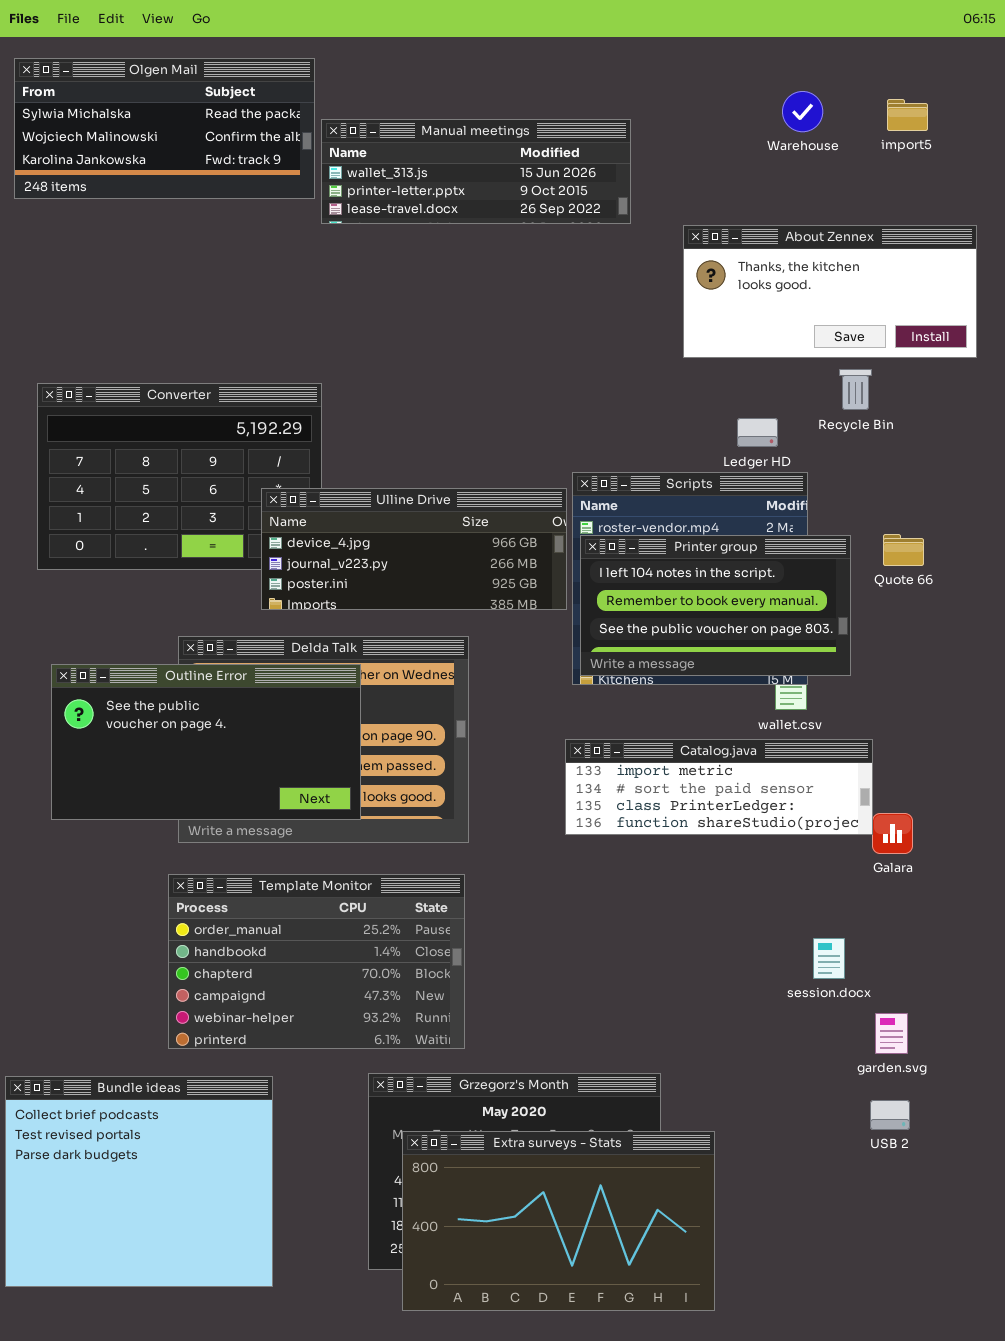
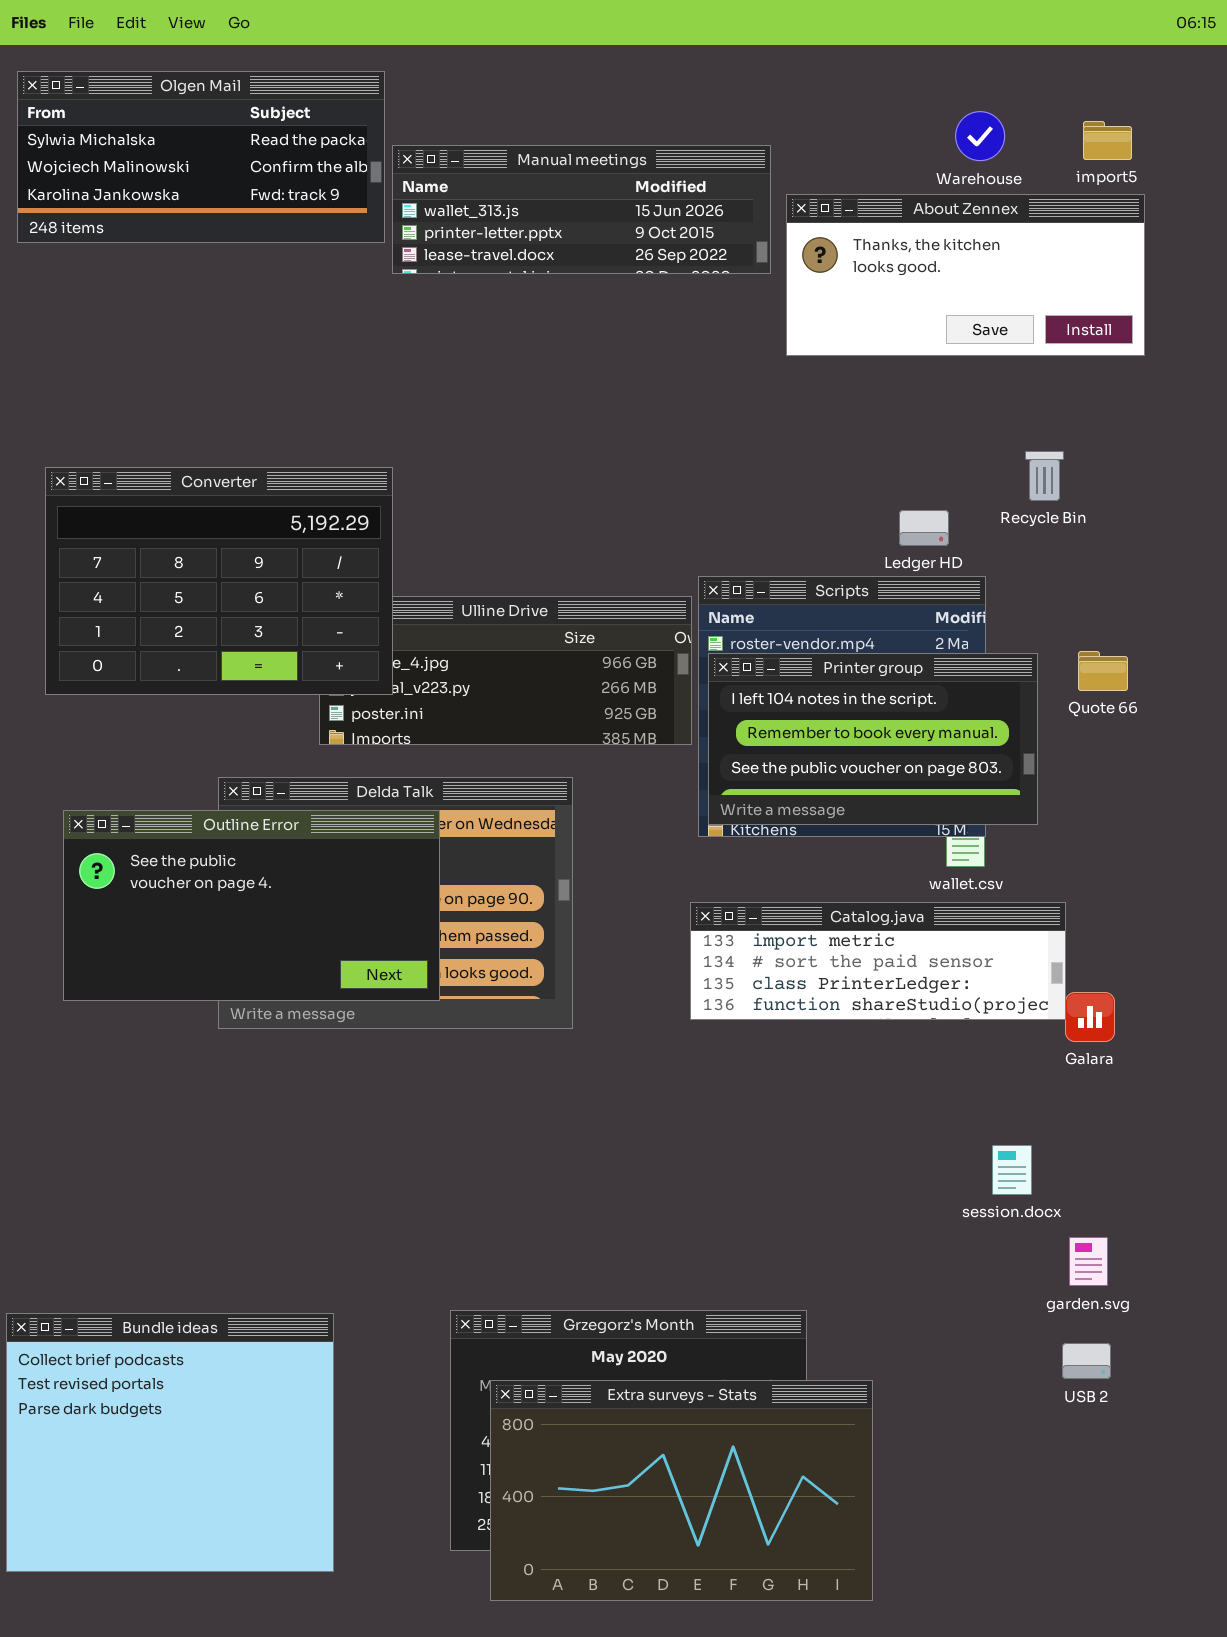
About Zennex: [683,225,977,358] -> [786,194,1145,356], moved
Converter: [37,383,322,570] -> [45,467,393,695], raised
Template Monitor: [168,874,465,1049] -> none, closed

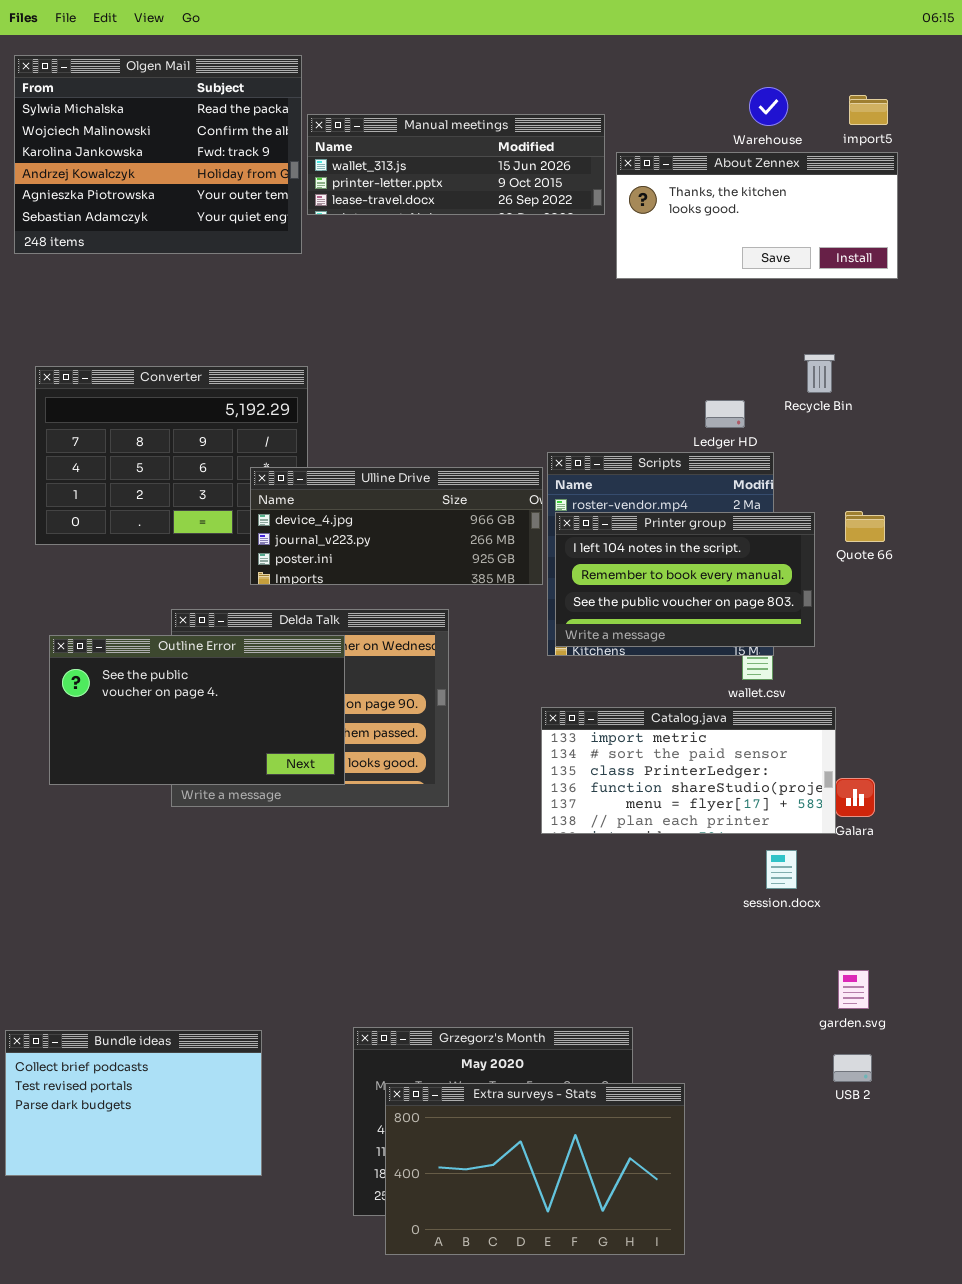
Olgen Mail: [17,71,385,243] -> [14,55,302,254], resized
Ulline Drive: [319,596,692,745] -> [250,467,543,585], raised
Catalog.java: [690,902,1066,1020] -> [541,707,836,834], resized
session.docx: [992,1145,1032,1195] -> [766,850,797,889], moved
Bundle ideas: [6,1313,334,1572] -> [5,1030,262,1176], resized

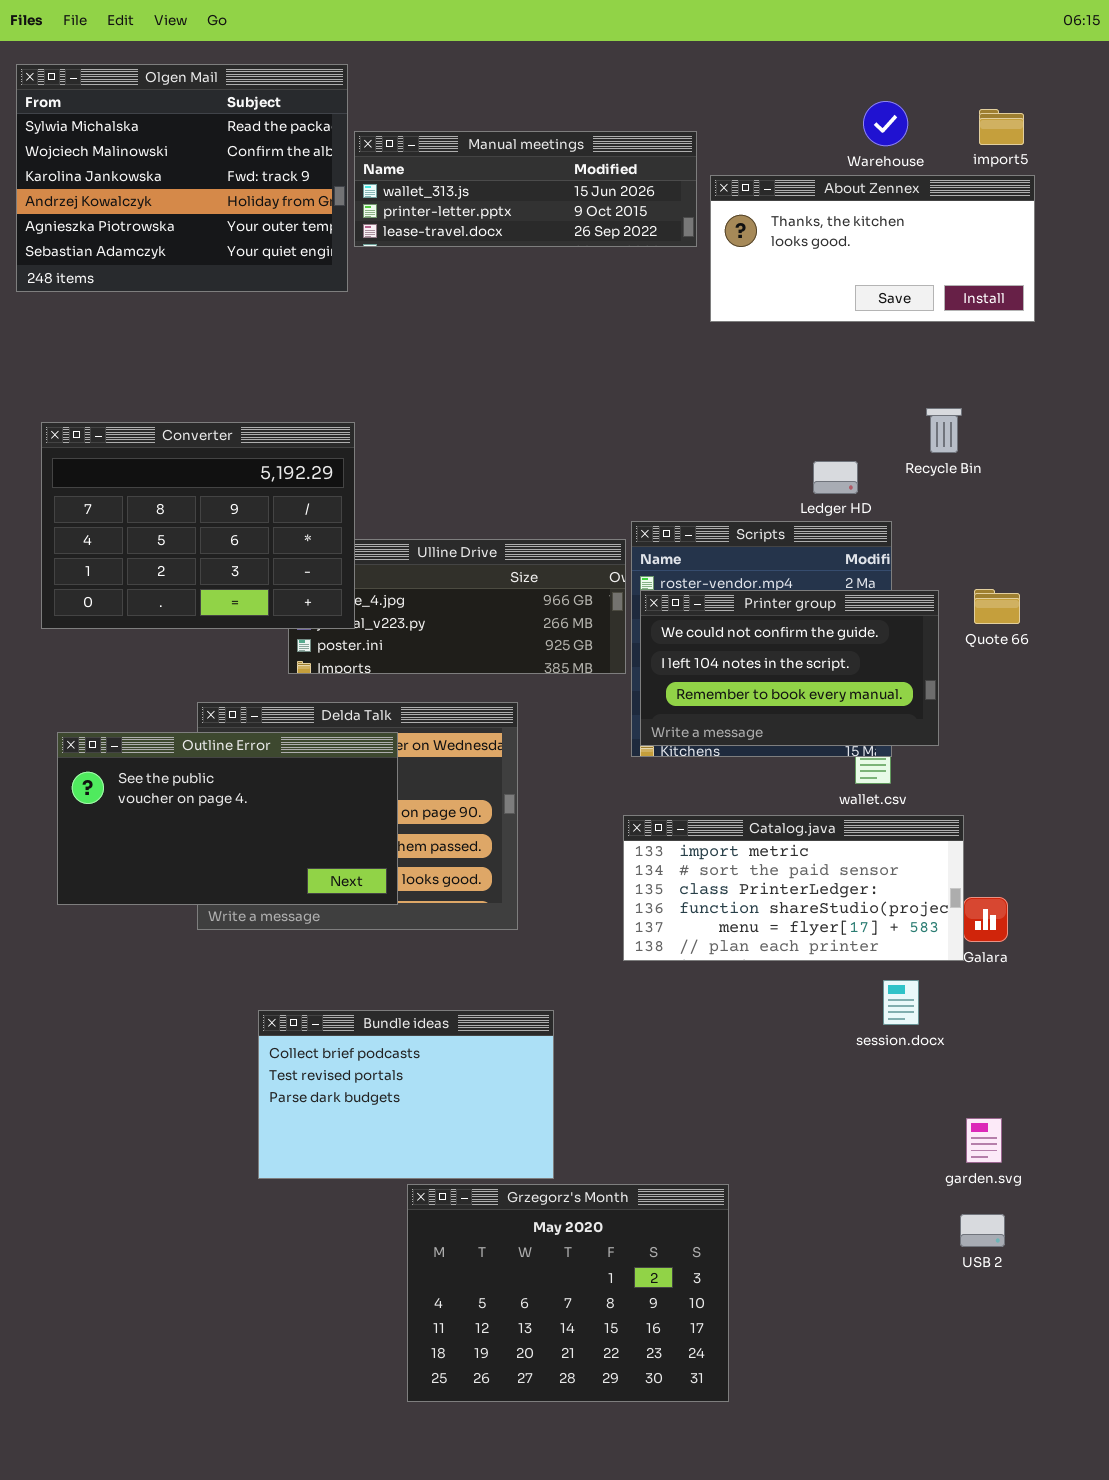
Converter: [35,366,308,545] -> [41,422,355,629], raised
Printer group: [555,512,815,647] -> [640,590,939,746], scrolled up 1 row
Bundle ideas: [5,1030,262,1176] -> [258,1010,554,1179], moved
Extra surveys - Stats: [385,1083,685,1255] -> none, closed

